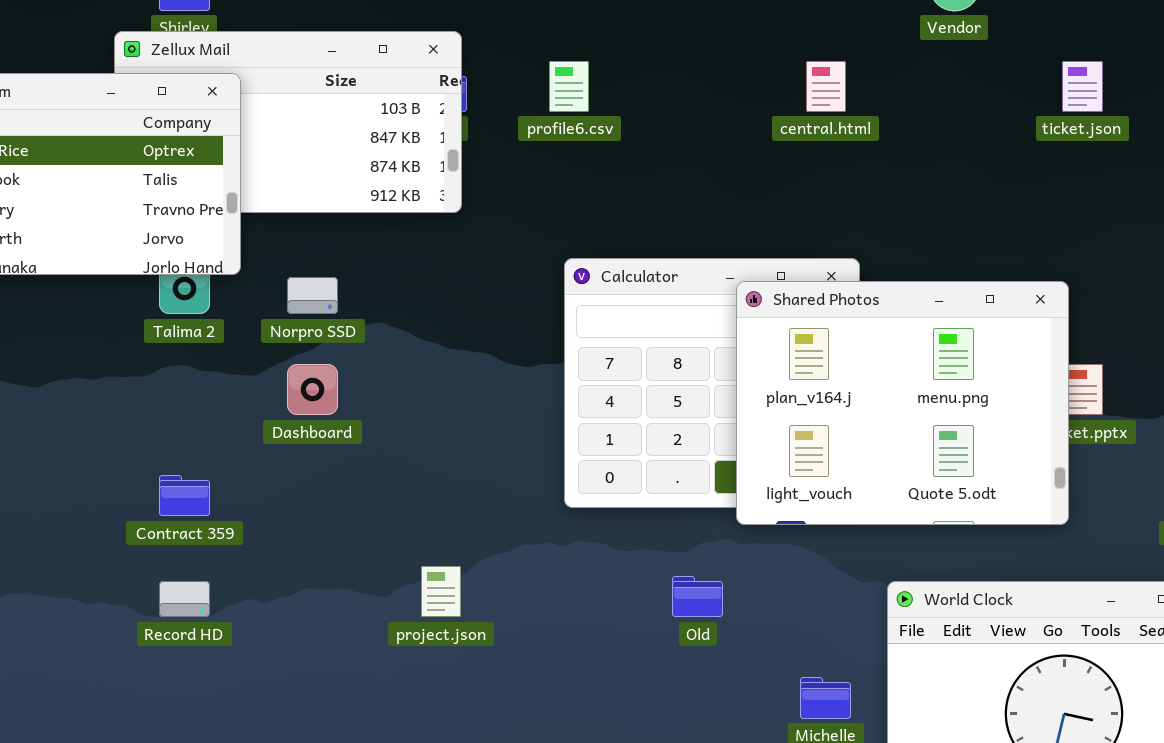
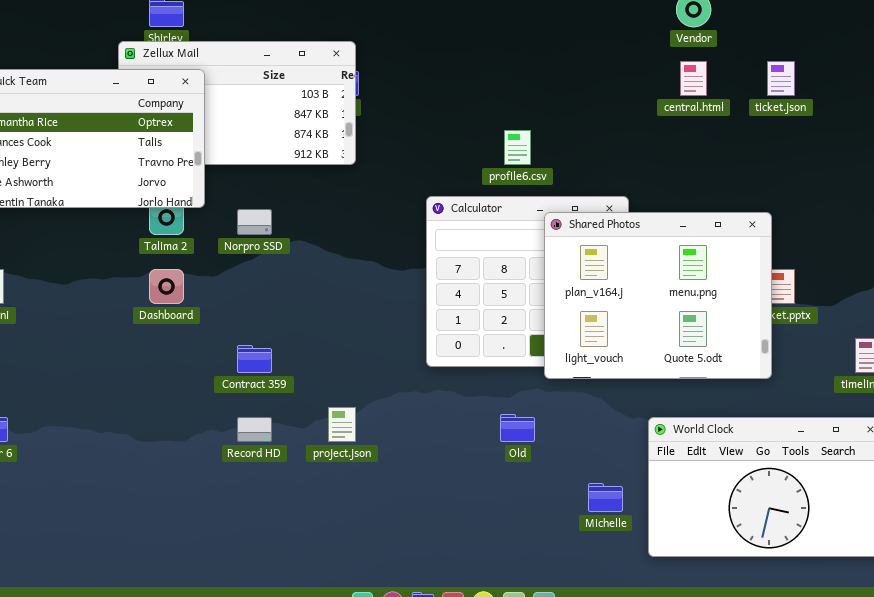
profile6.csv: [549,61,589,112] -> [504,130,531,165], moved
central.html: [806,61,846,112] -> [680,61,707,96], moved
Dashboard: [287,364,338,415] -> [149,269,184,304], moved
Contract 359: [159,475,210,516] -> [237,345,272,373], moved
Record HD: [159,581,210,617] -> [237,417,272,442], moved

